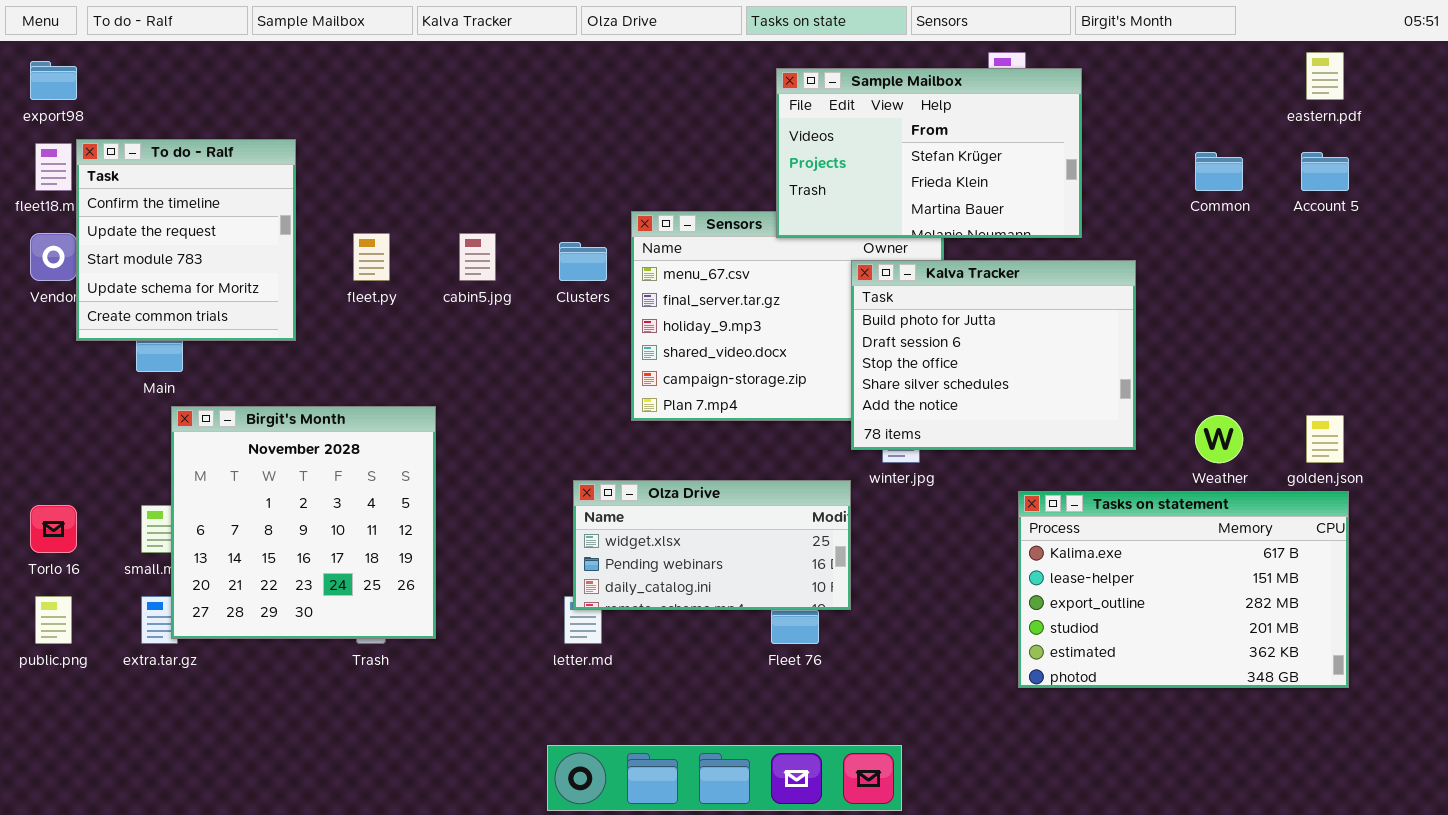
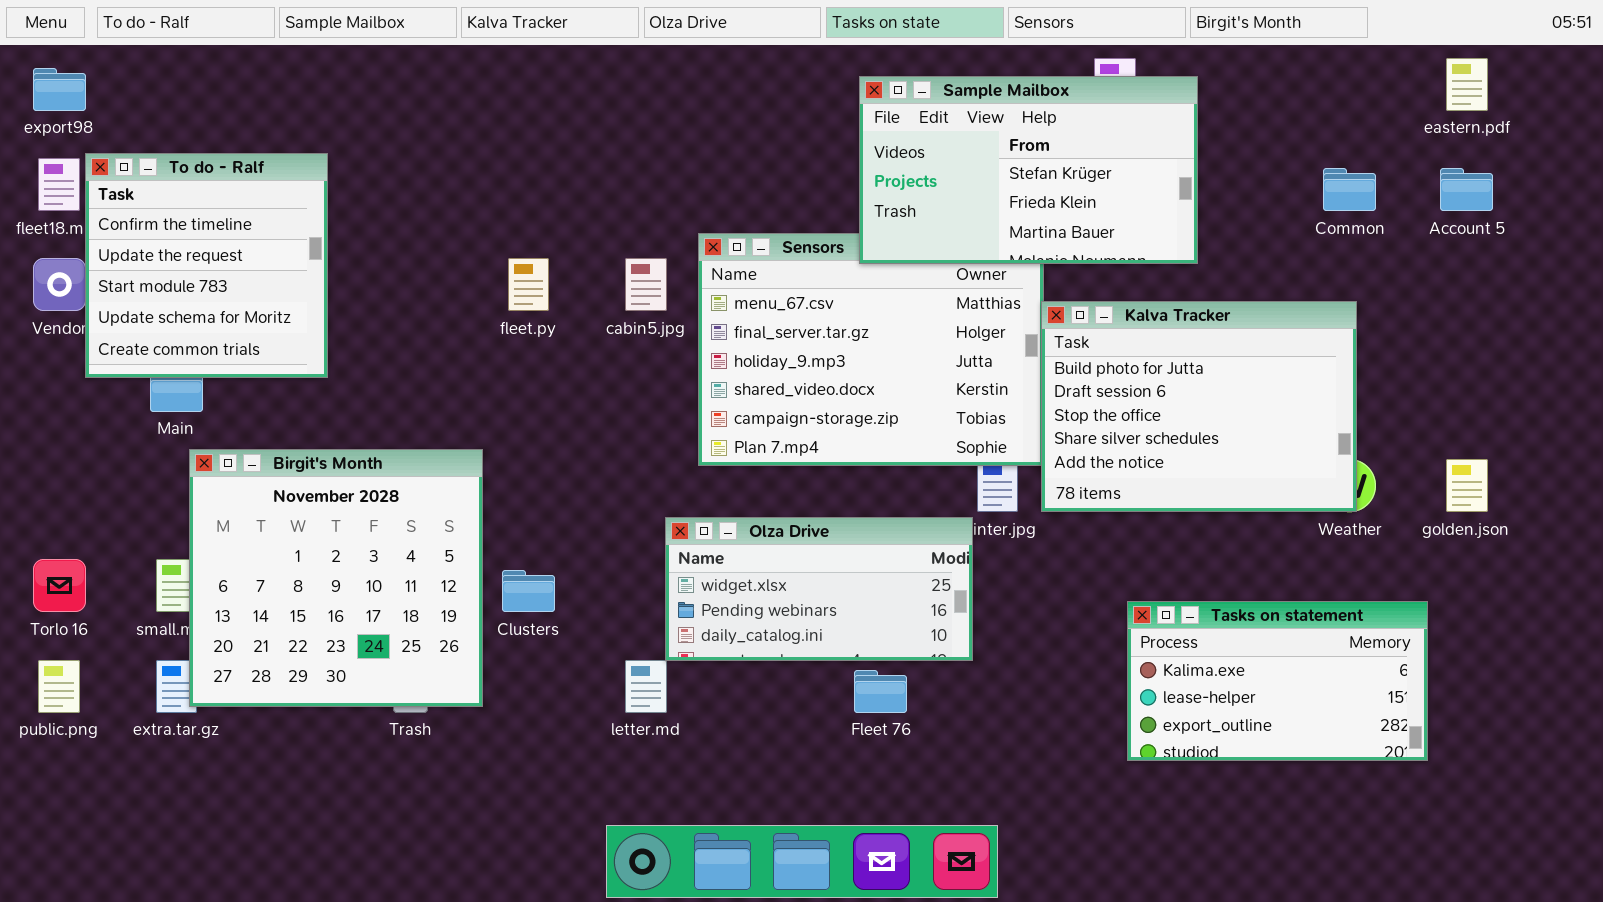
fleet.py: [353,233,390,281] -> [508,258,549,311], moved
cabin5.jpg: [459,233,496,281] -> [625,258,667,311], moved
Clusters: [559,242,607,281] -> [502,570,555,612], moved
Kalva Tracker: [851,260,1136,450] -> [1041,301,1357,512], moved
Olza Drive: [573,480,851,610] -> [665,517,973,661], moved
Tasks on statement: [1018,491,1349,688] -> [1127,601,1428,761], resized

